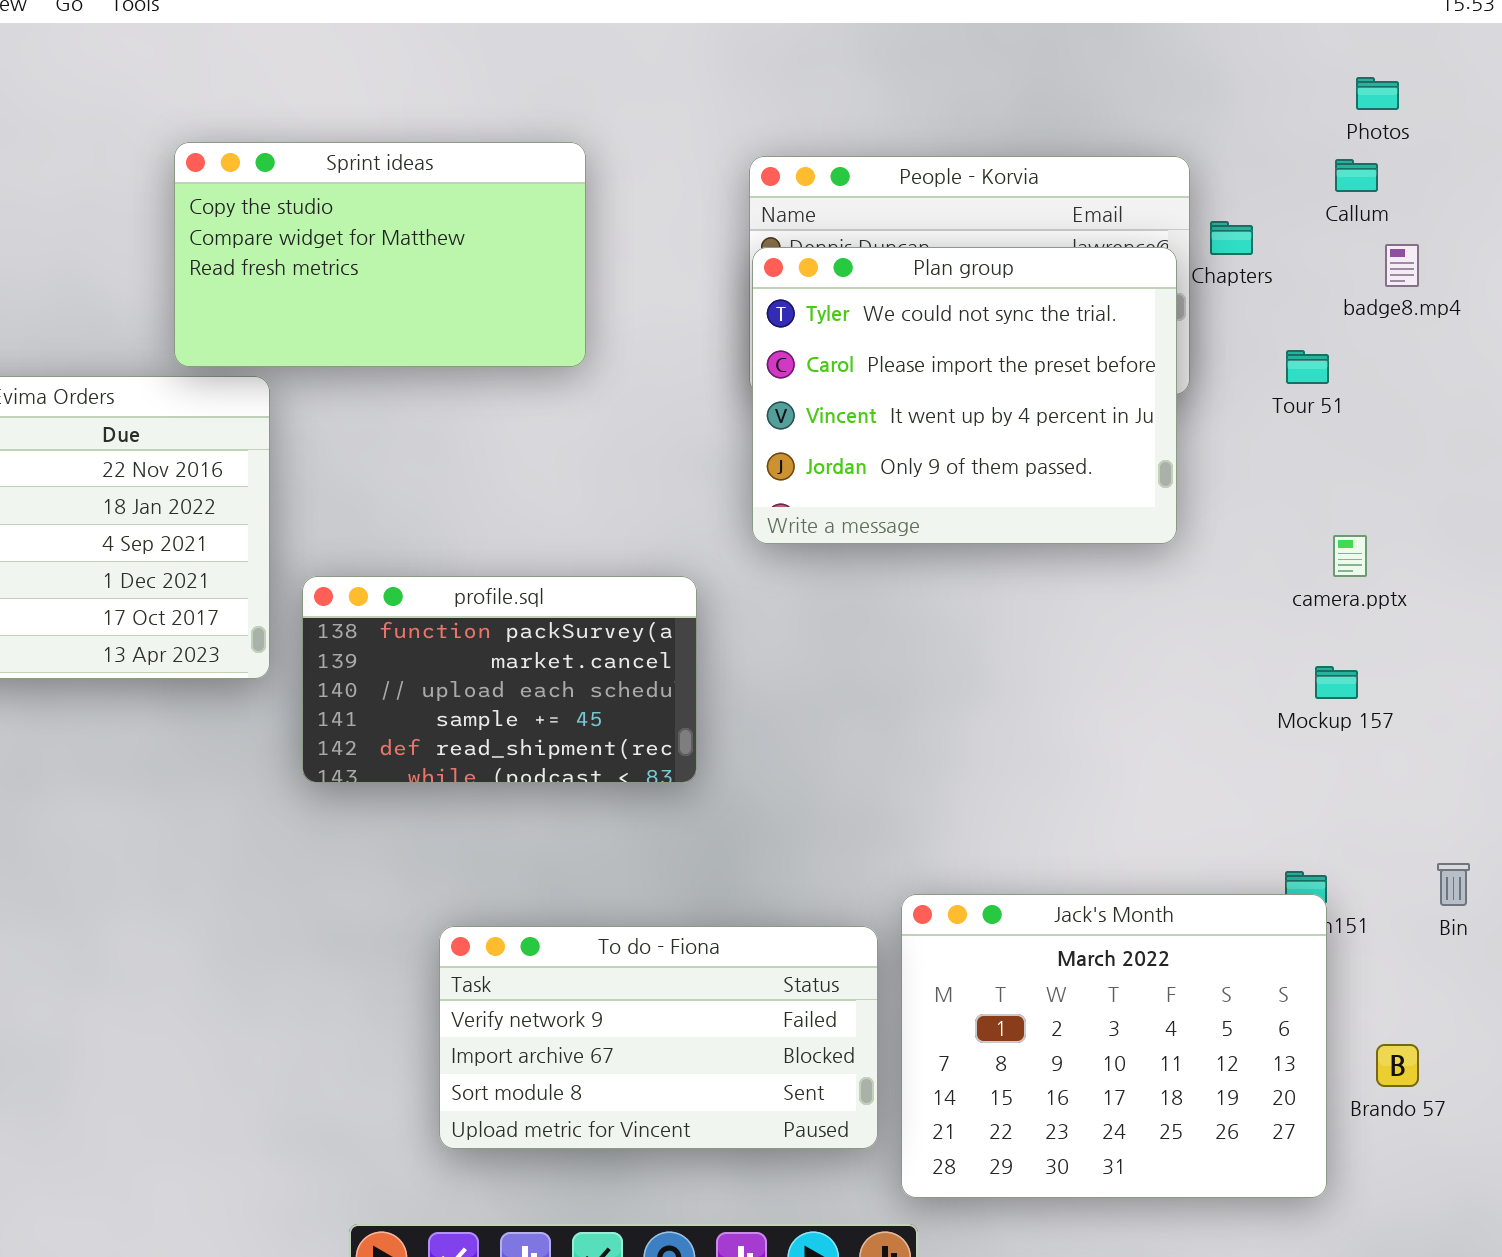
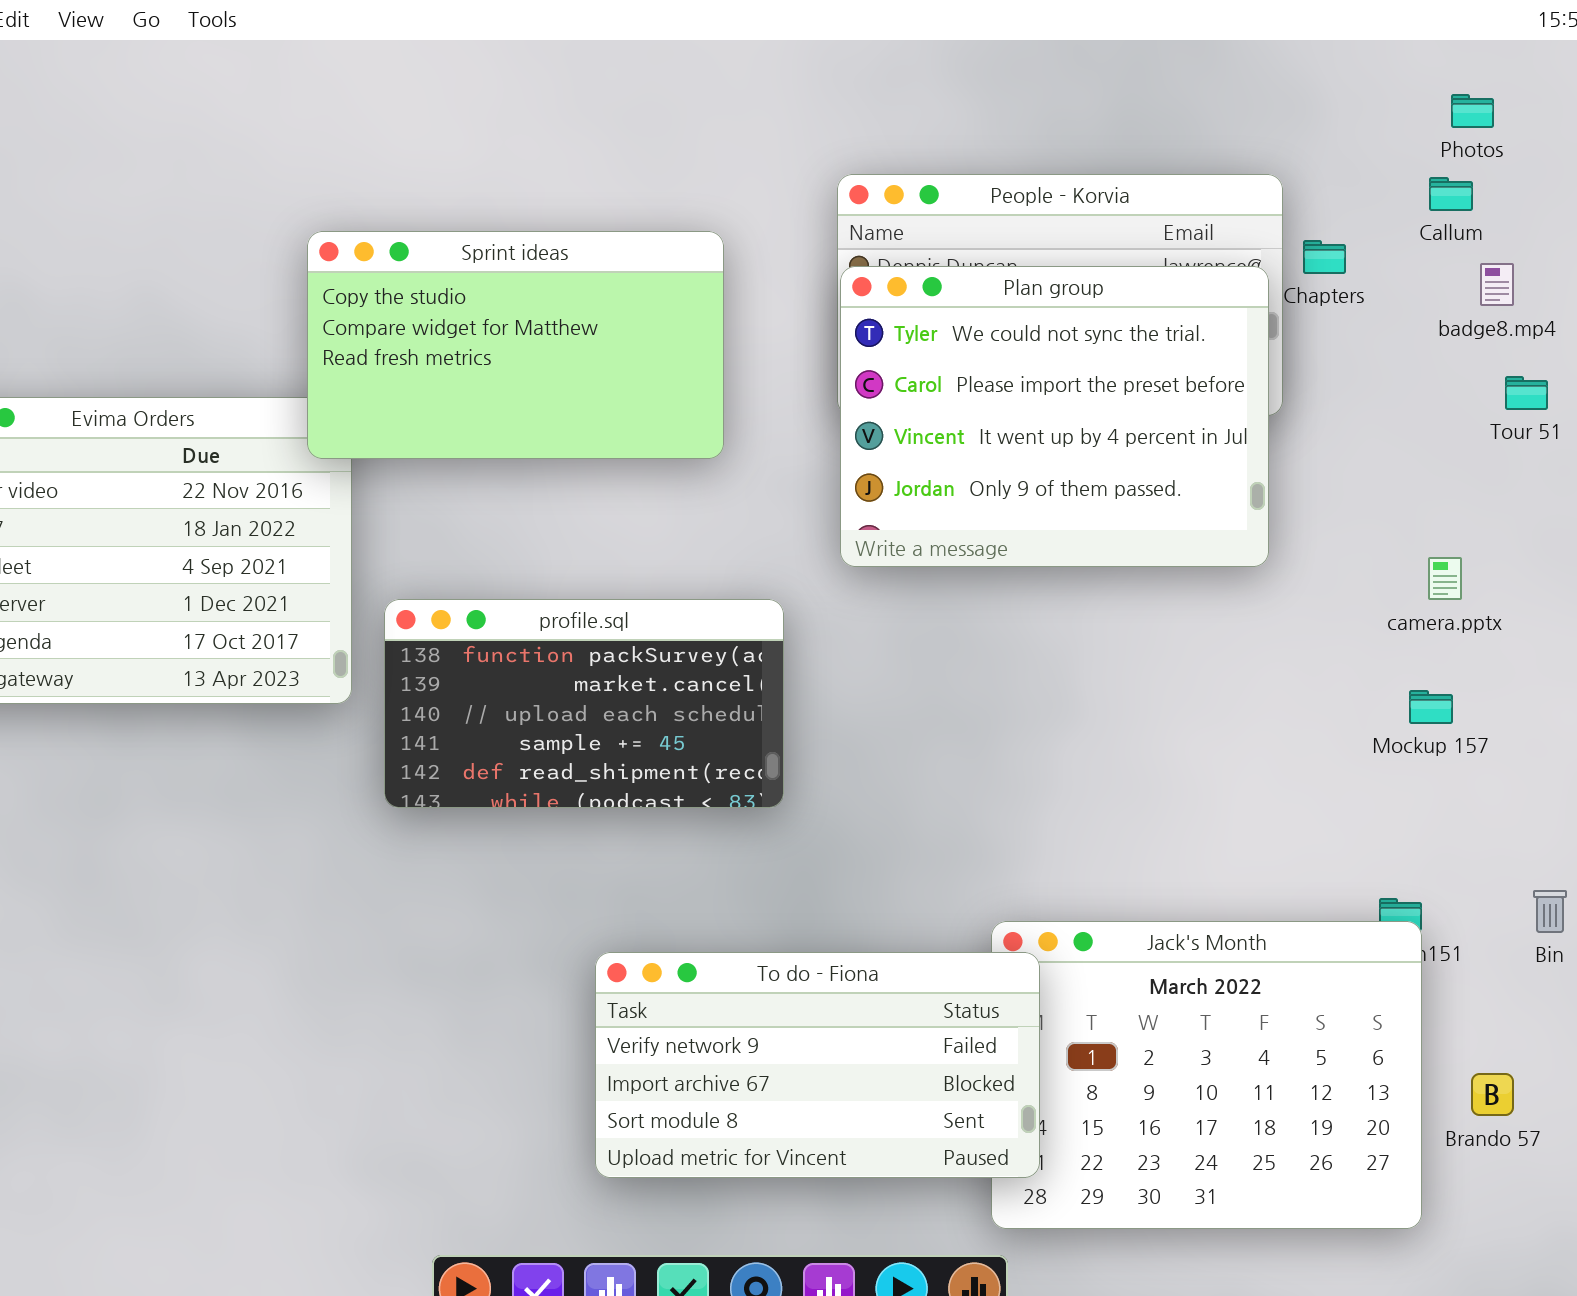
Sprint ideas: [174,142,586,367] -> [307,231,724,459], moved
Tour 51: [1286,350,1329,384] -> [1505,376,1548,410], moved
To do - Fiona: [439,926,878,1149] -> [595,952,1040,1178], moved

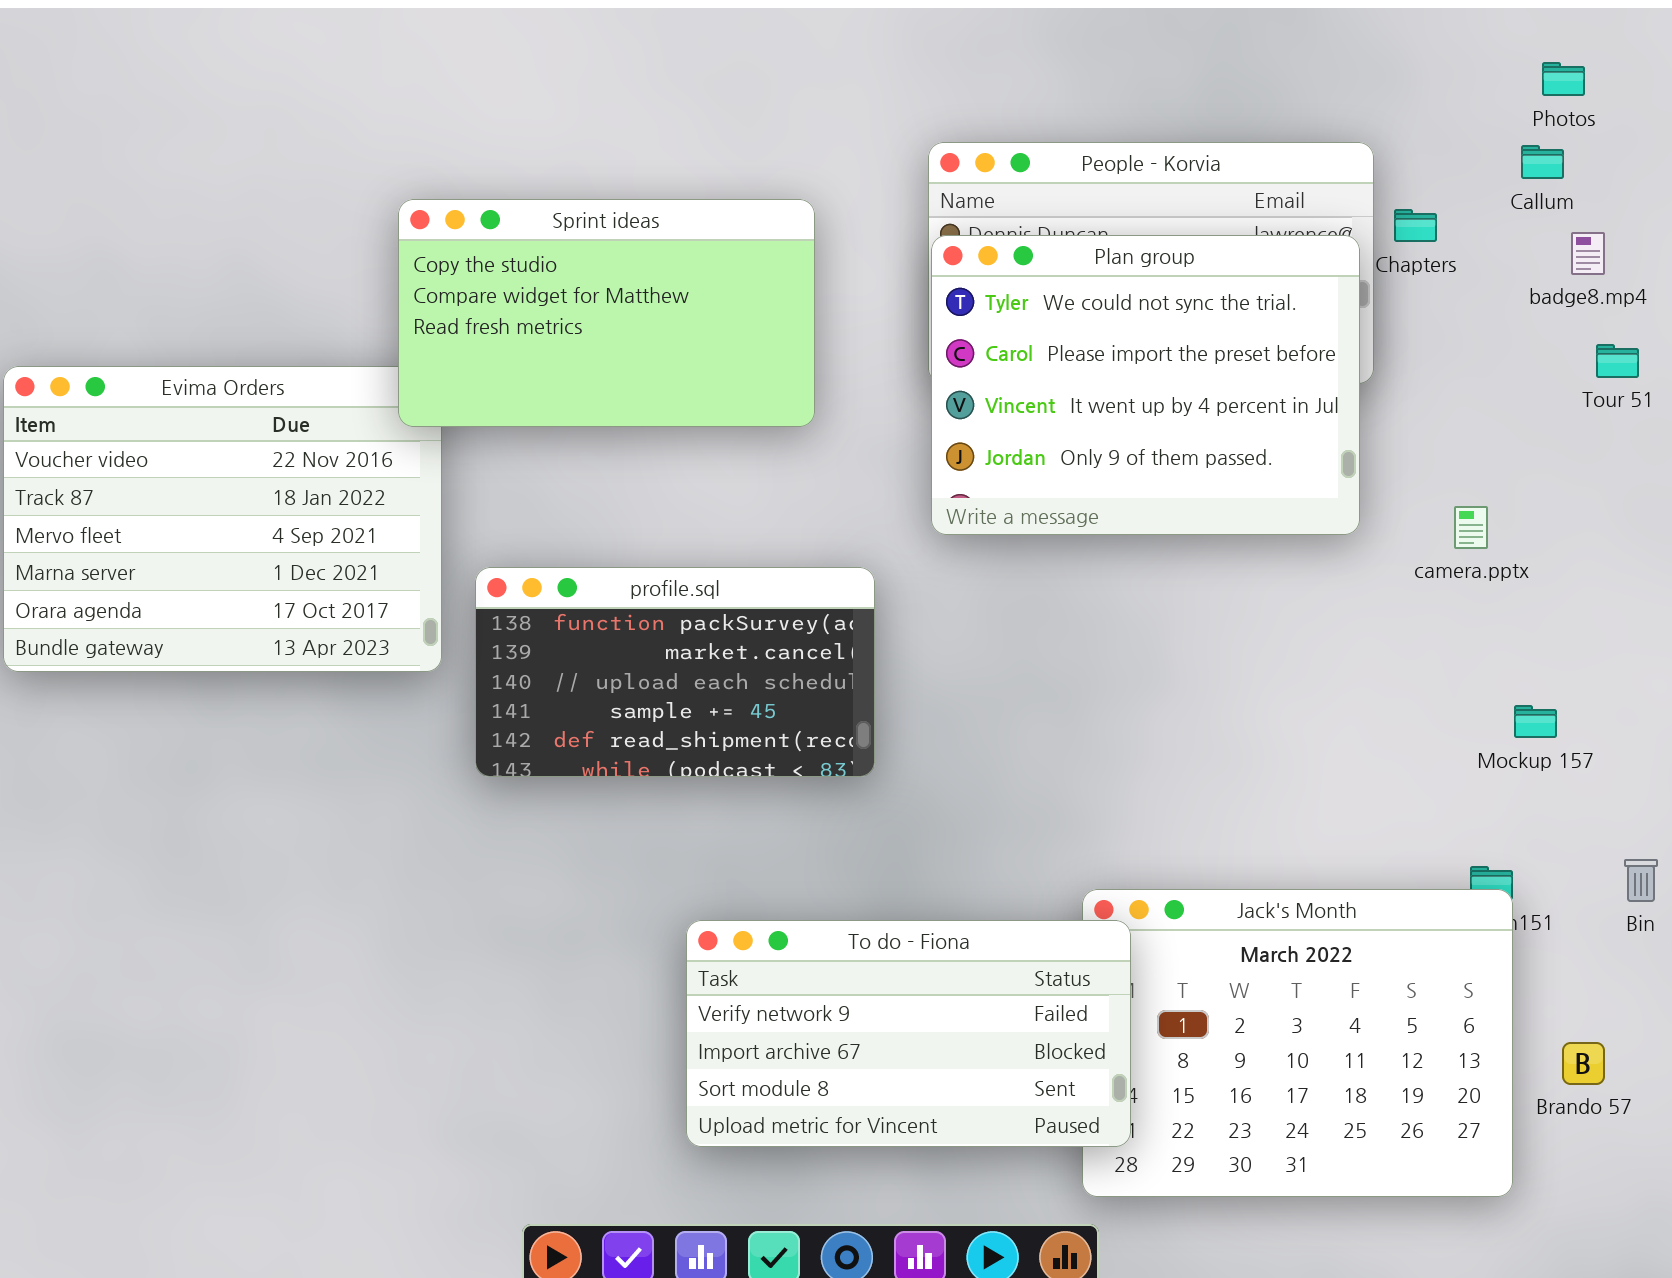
camera.pptx: [1428,557,1462,600] -> [1454,506,1488,549], moved
Mockup 157: [1409,690,1453,724] -> [1514,705,1557,738], moved

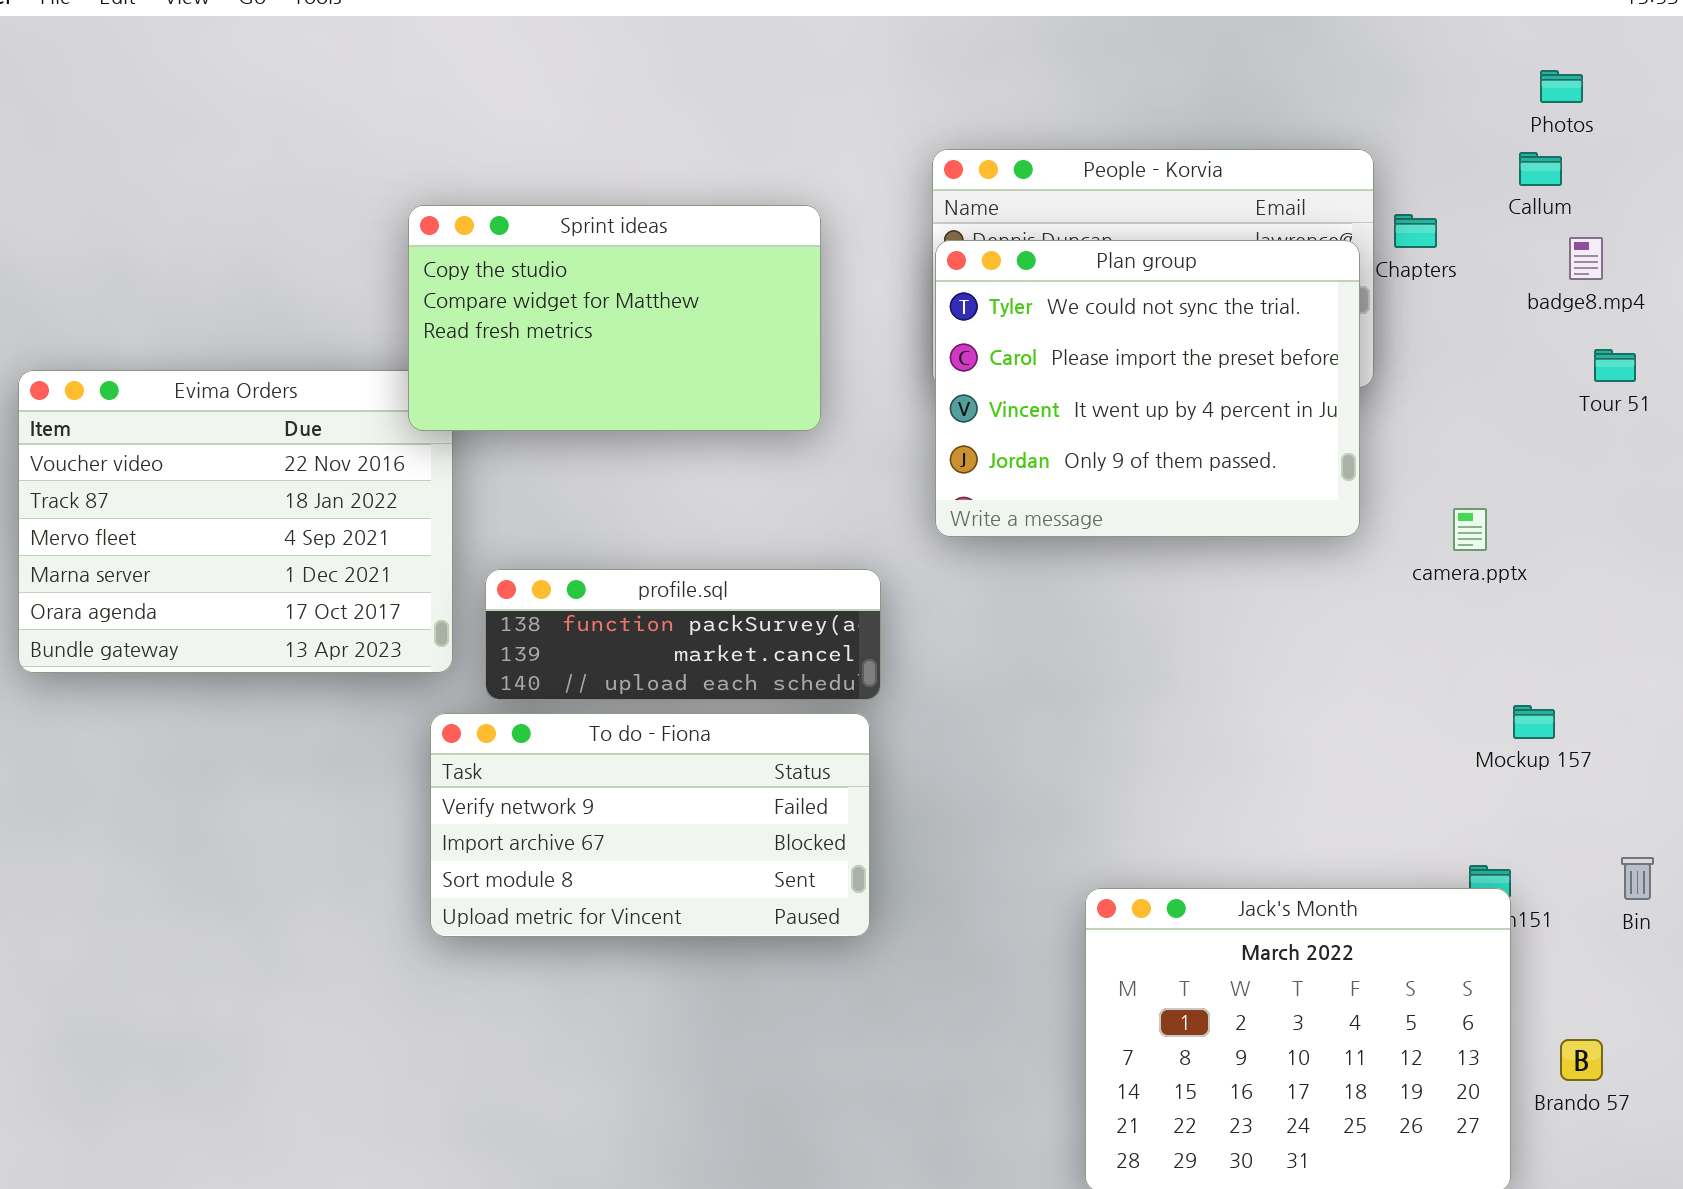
profile.sql: [475,567,875,777] -> [485,569,881,700], resized
To do - Fiona: [686,920,1131,1147] -> [430,713,870,937], moved

